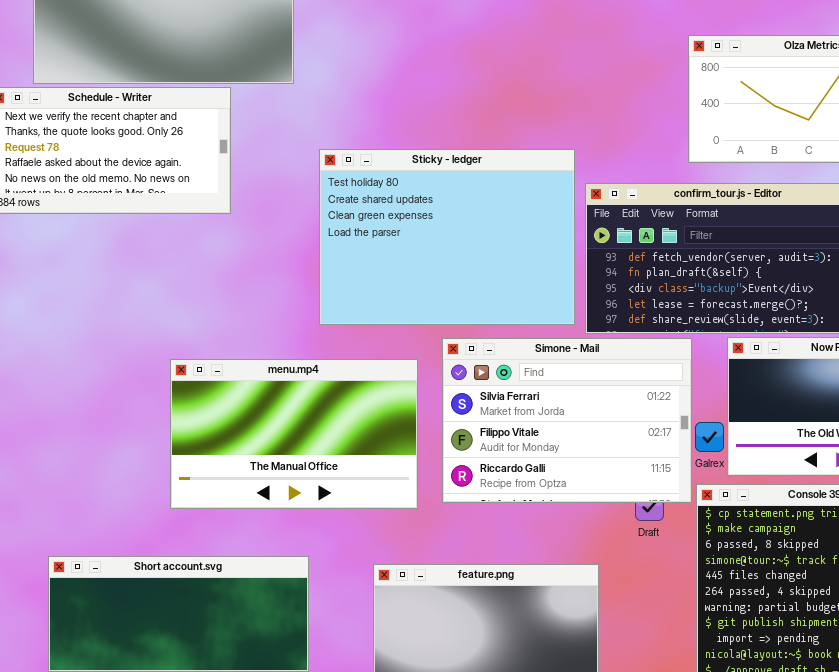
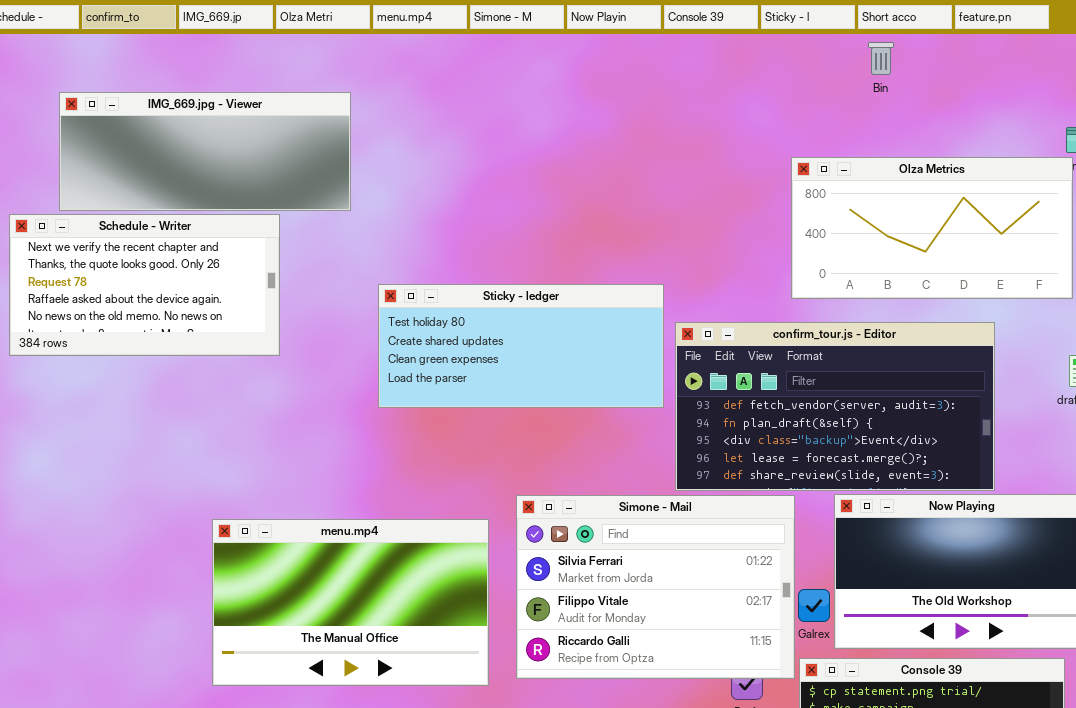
Sticky - ledger: [319,149,575,325] -> [378,284,664,408], resized

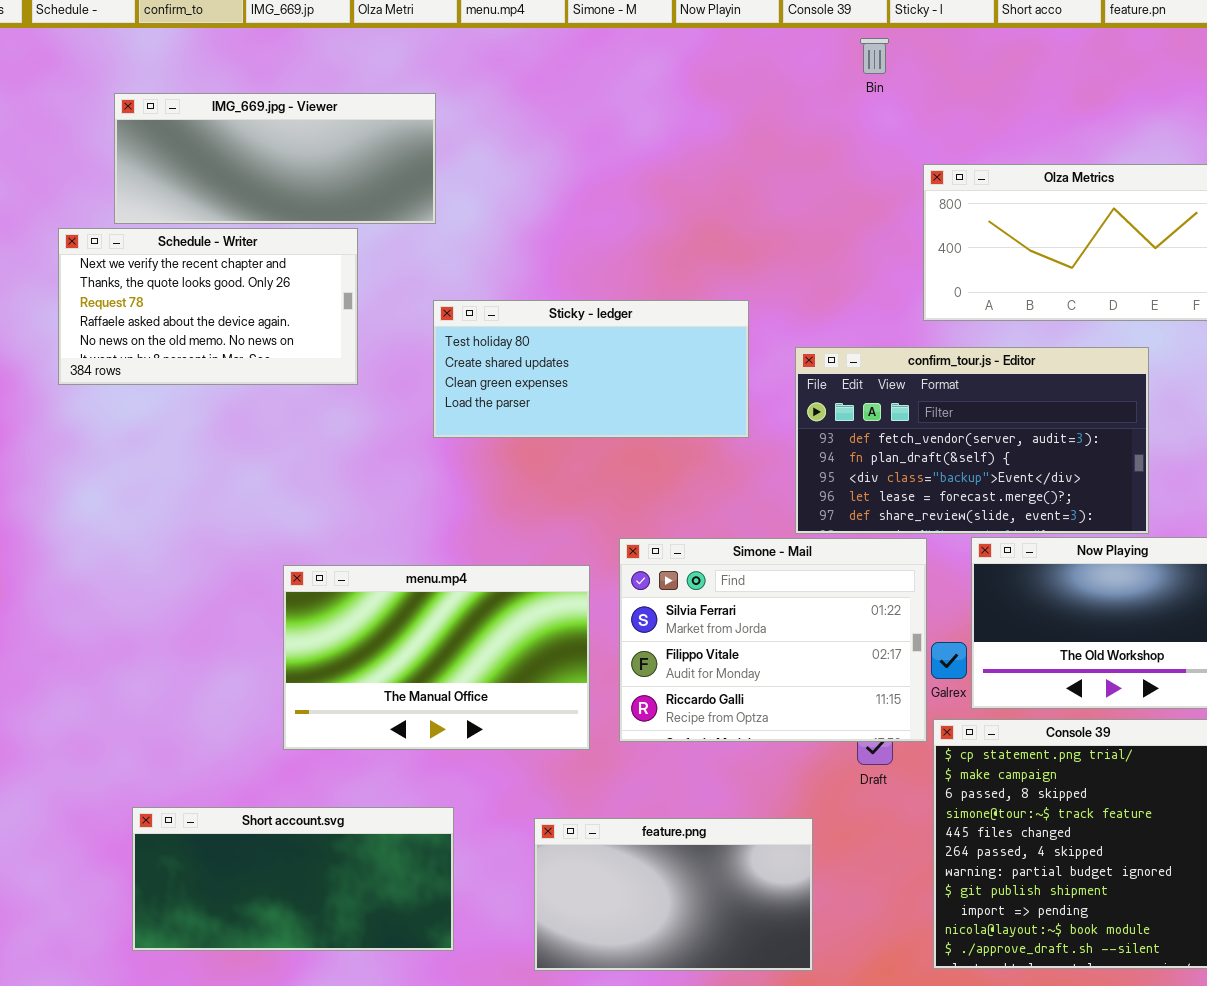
Bin: [868,42,894,75] -> [860,38,889,74], moved
Sticky - ledger: [378,284,664,408] -> [433,300,749,438], moved

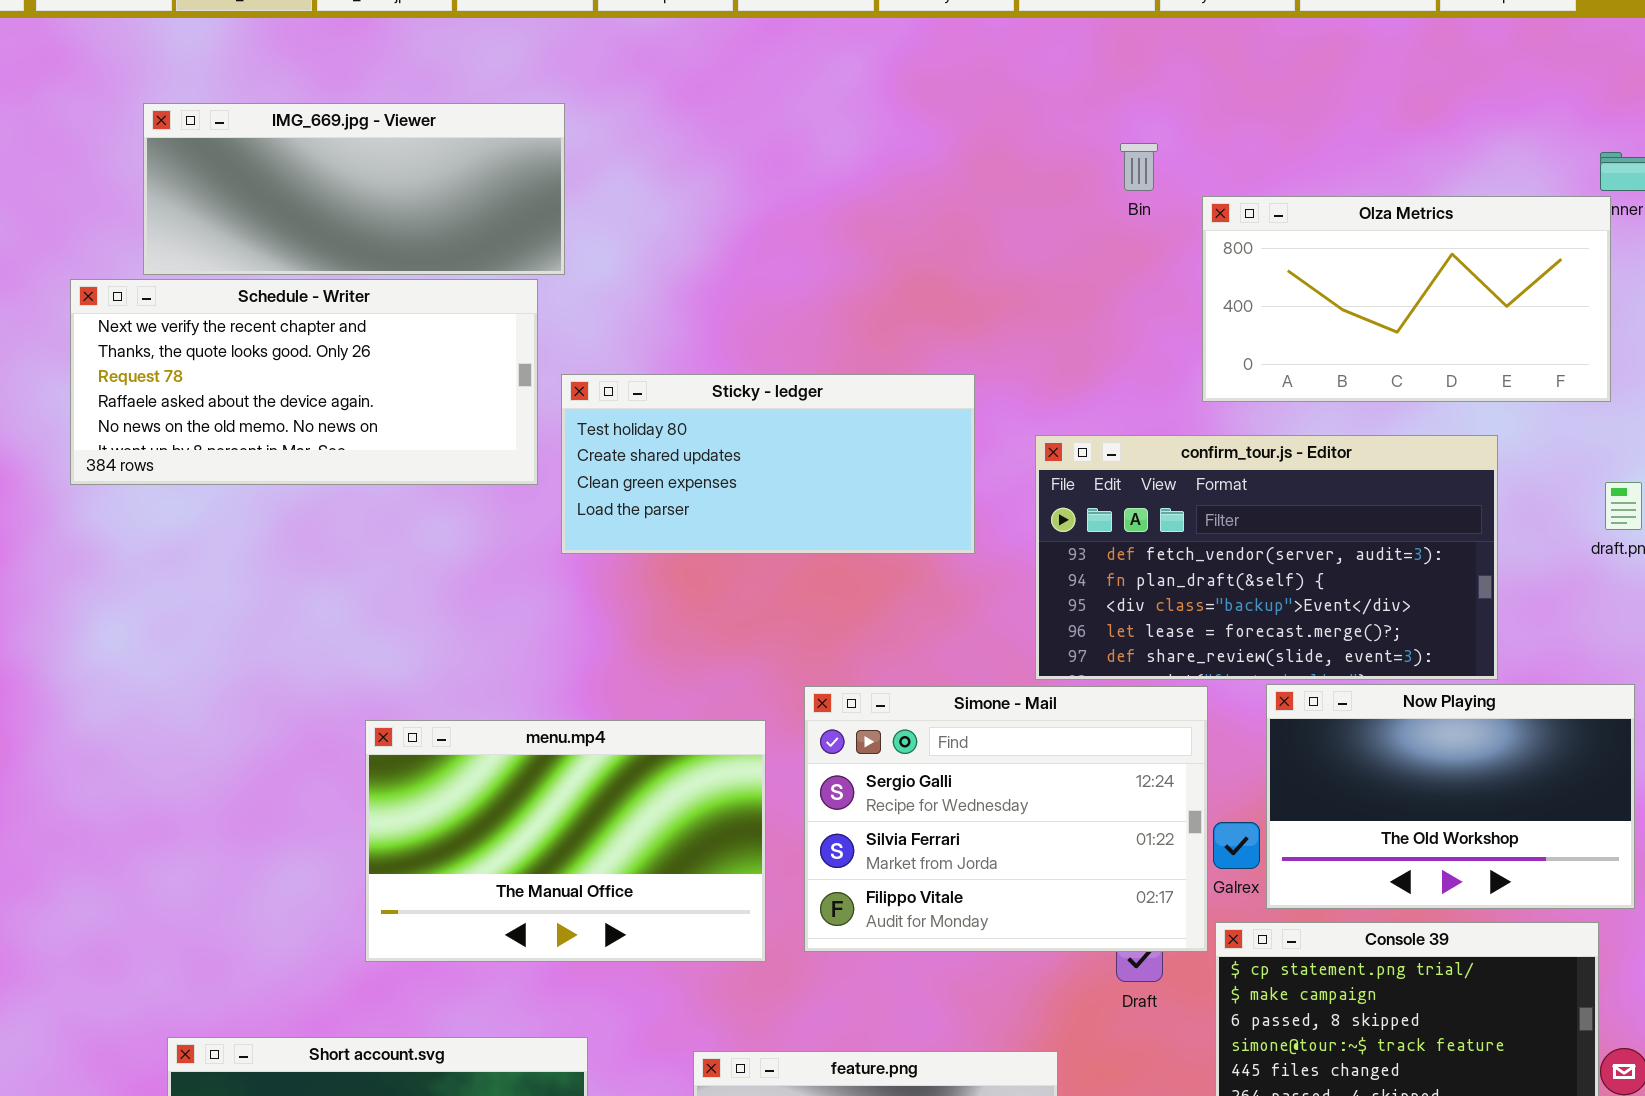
Bin: [860,38,889,74] -> [1120,143,1158,191], moved
Schedule - Writer: [58,228,358,385] -> [70,279,538,485], resized
Simone - Mail: [619,538,927,742] -> [804,686,1208,952], scrolled up 1 row

